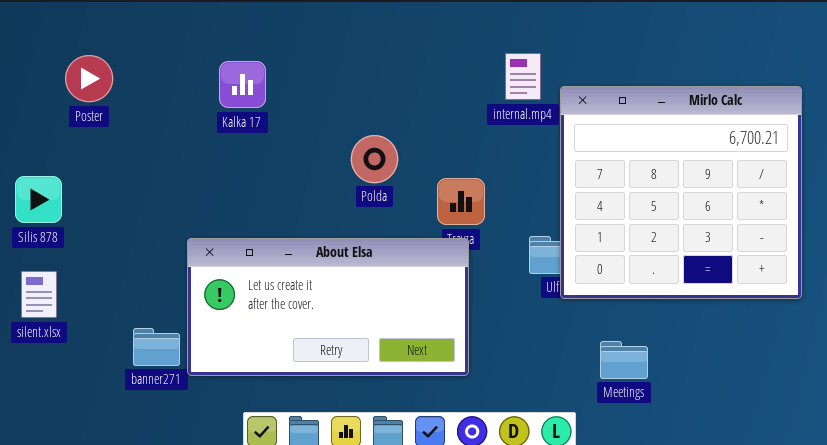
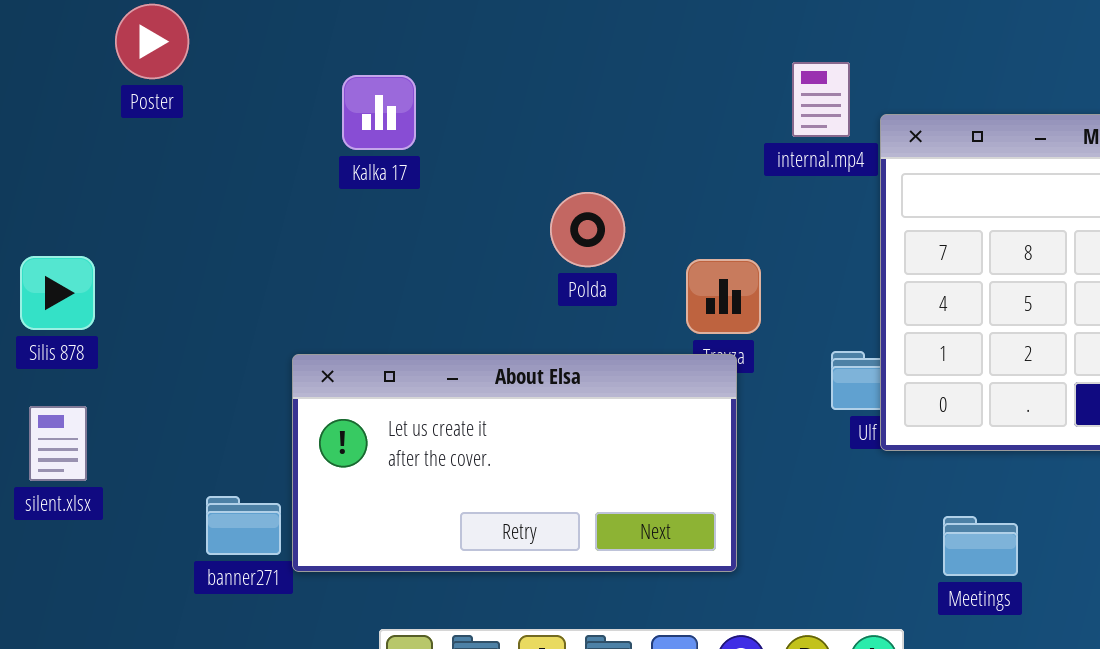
Poster: [65,55,113,102] -> [115,4,189,79], moved

